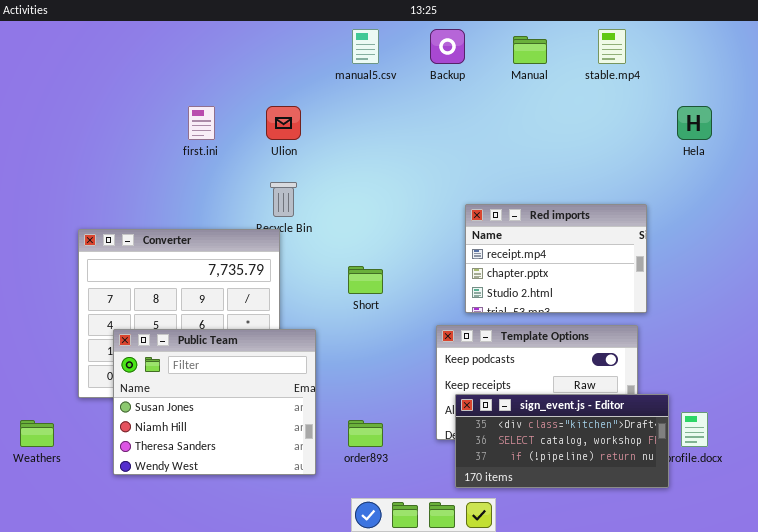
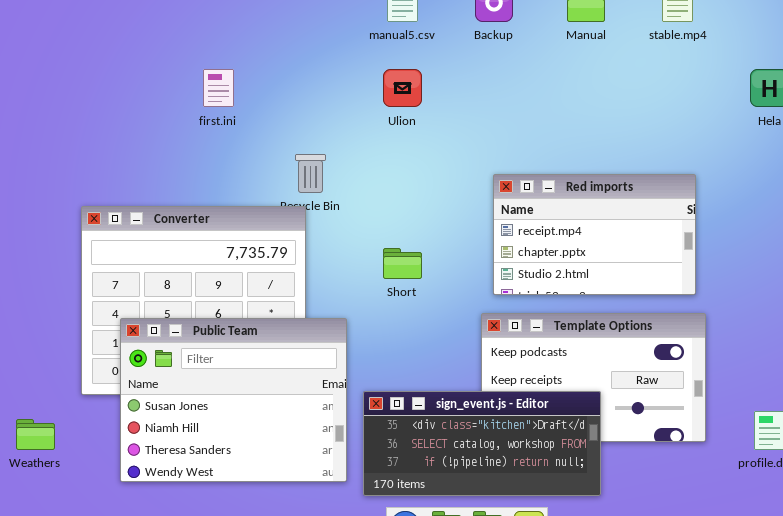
Ulion: [266,106,301,140] -> [383,69,422,107], moved
Red imports: [465,204,647,313] -> [493,174,696,295], moved
sign_event.js - Editor: [455,394,669,488] -> [363,391,601,496], moved

